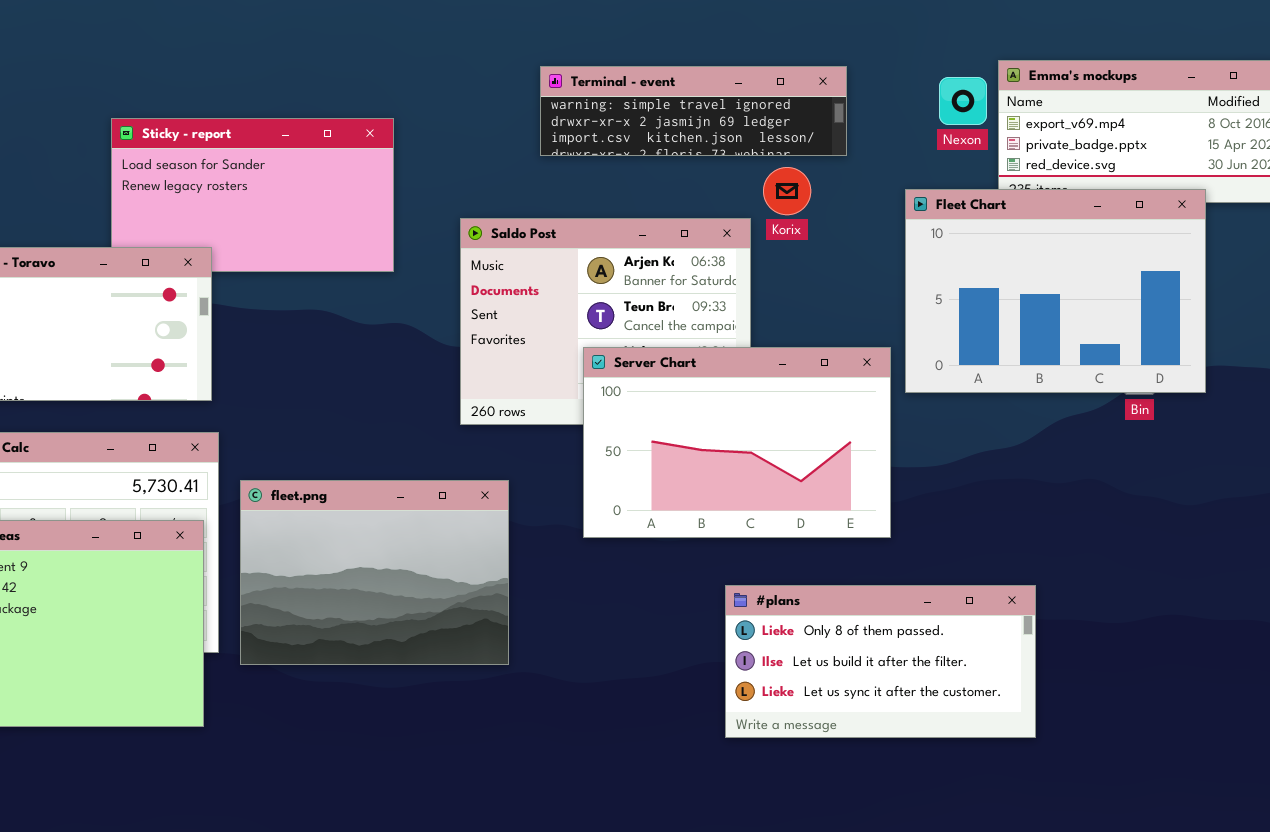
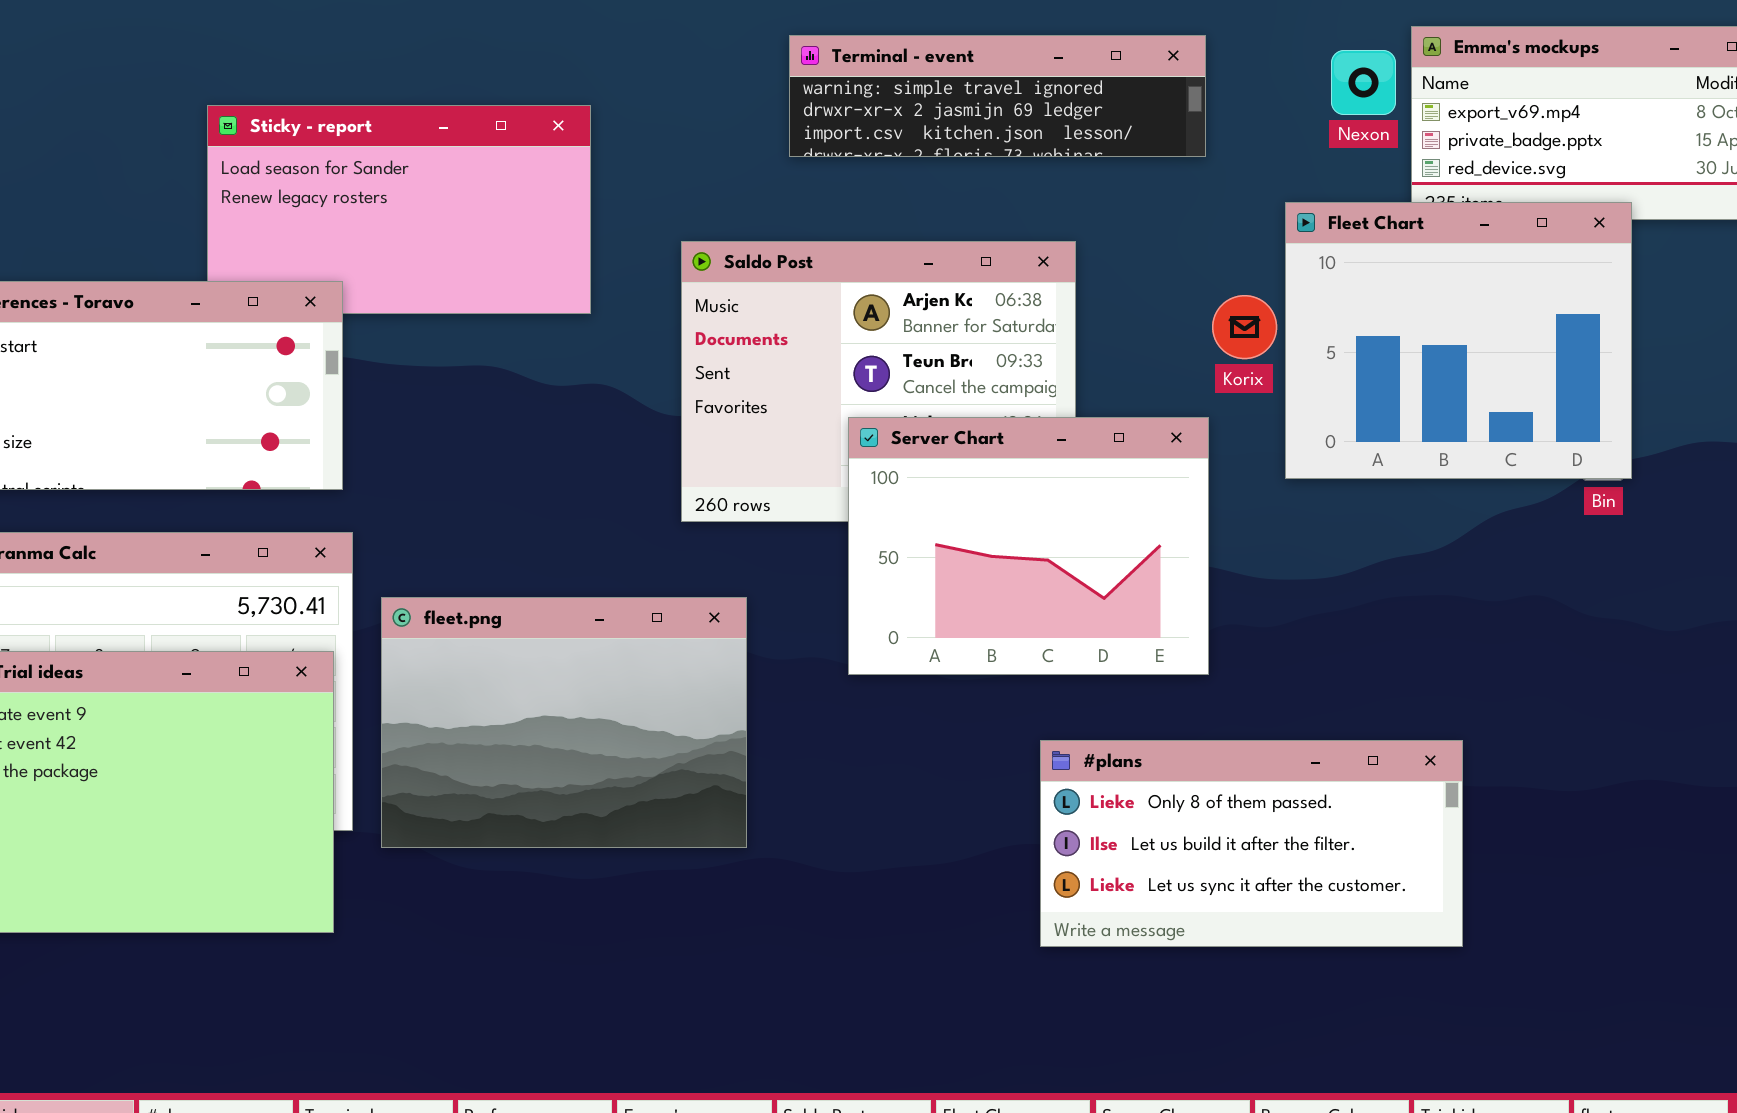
Korix: [763,167,811,215] -> [1212,295,1277,359], moved
Fleet Chart: [905,189,1206,393] -> [1285,202,1632,479], resized
Server Chart: [583,347,891,538] -> [848,417,1209,675], resized

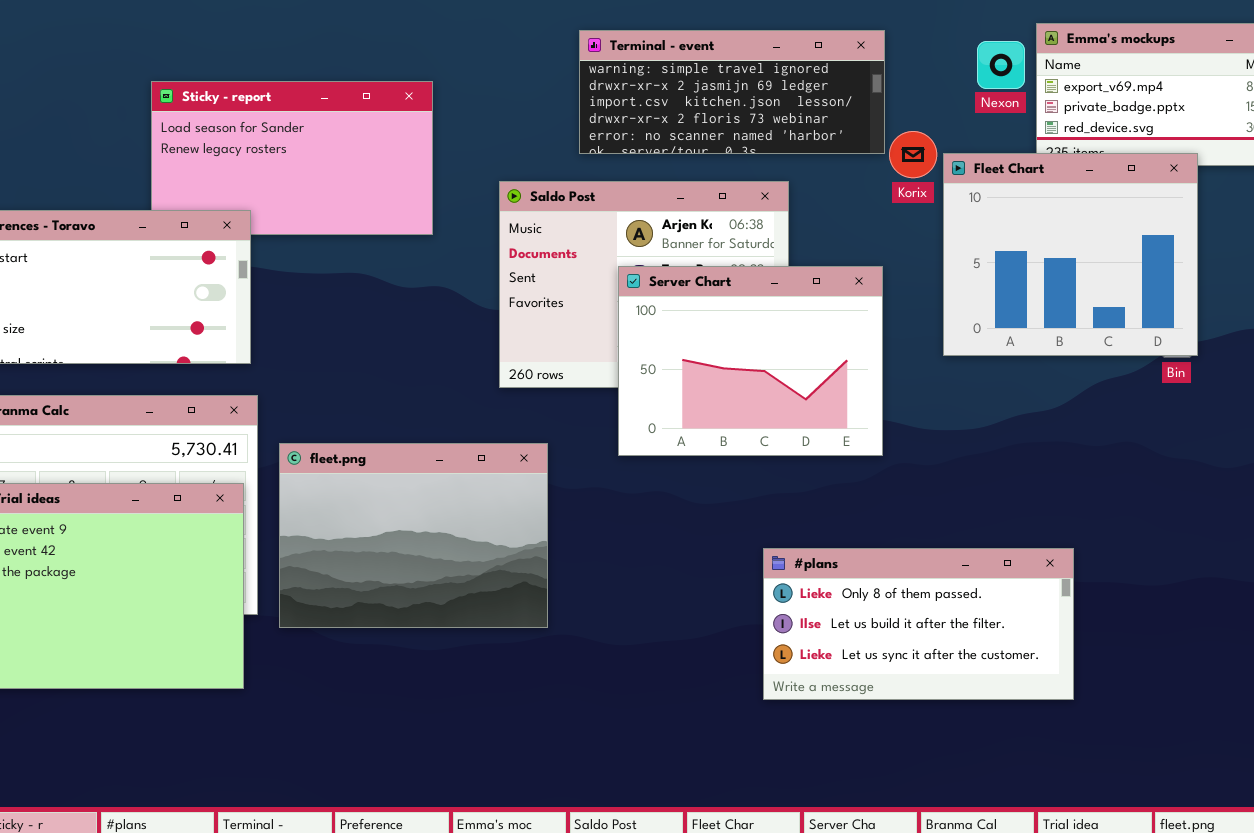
Terminal - event: [789,35,1206,157] -> [579,30,885,154], resized
Korix: [1212,295,1277,359] -> [889,131,937,178], moved
Server Chart: [848,417,1209,675] -> [618,266,883,456], moved

